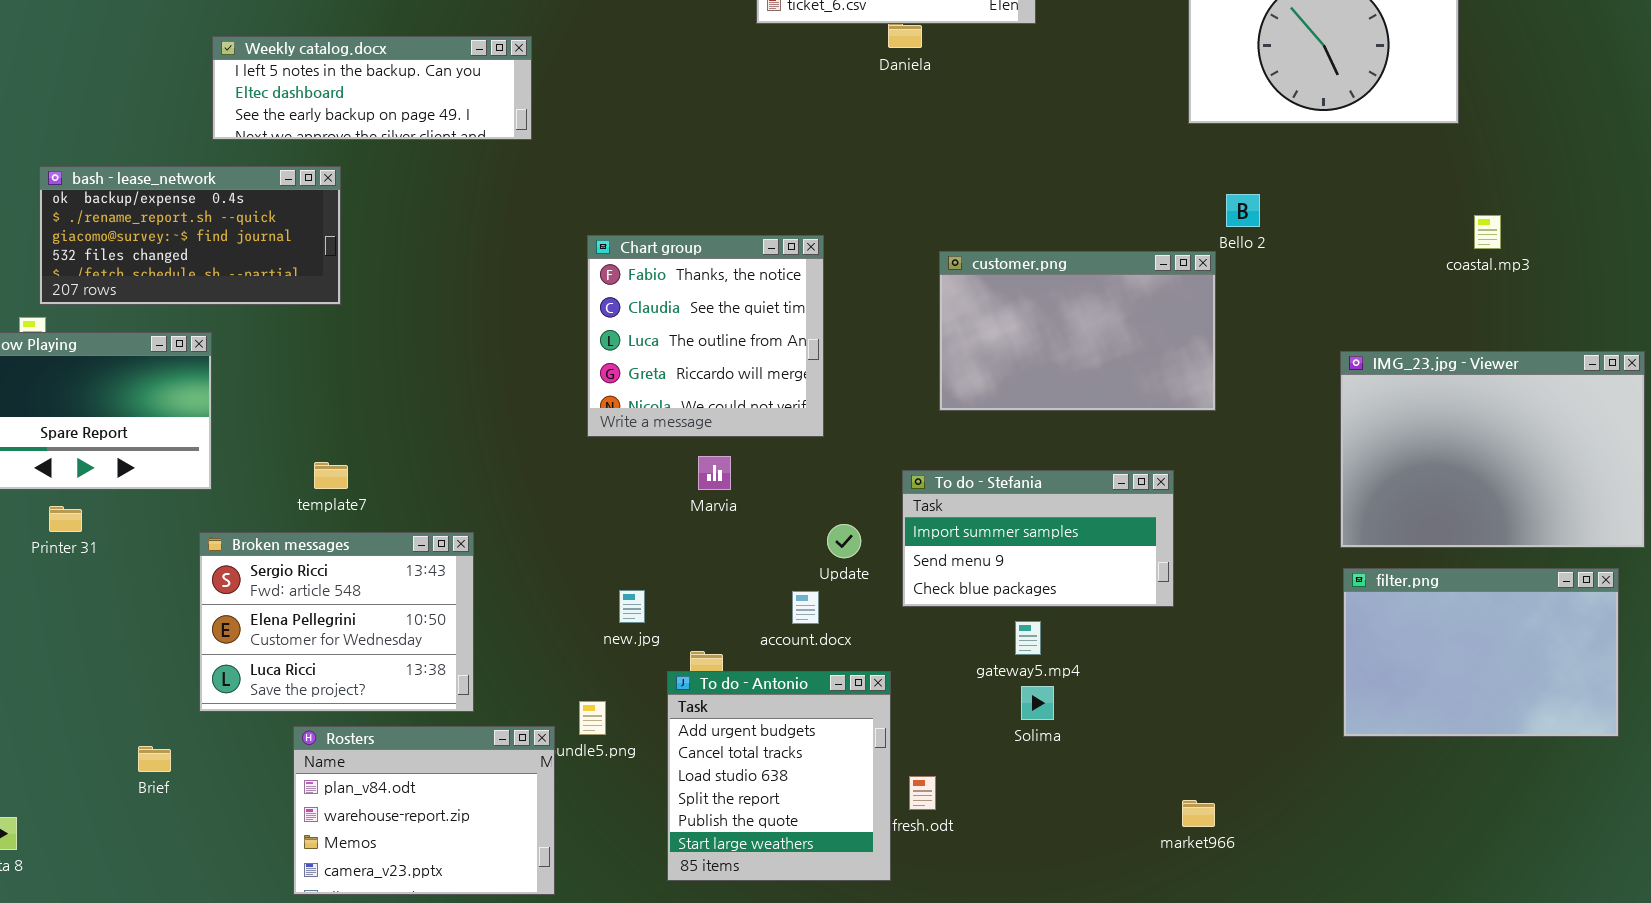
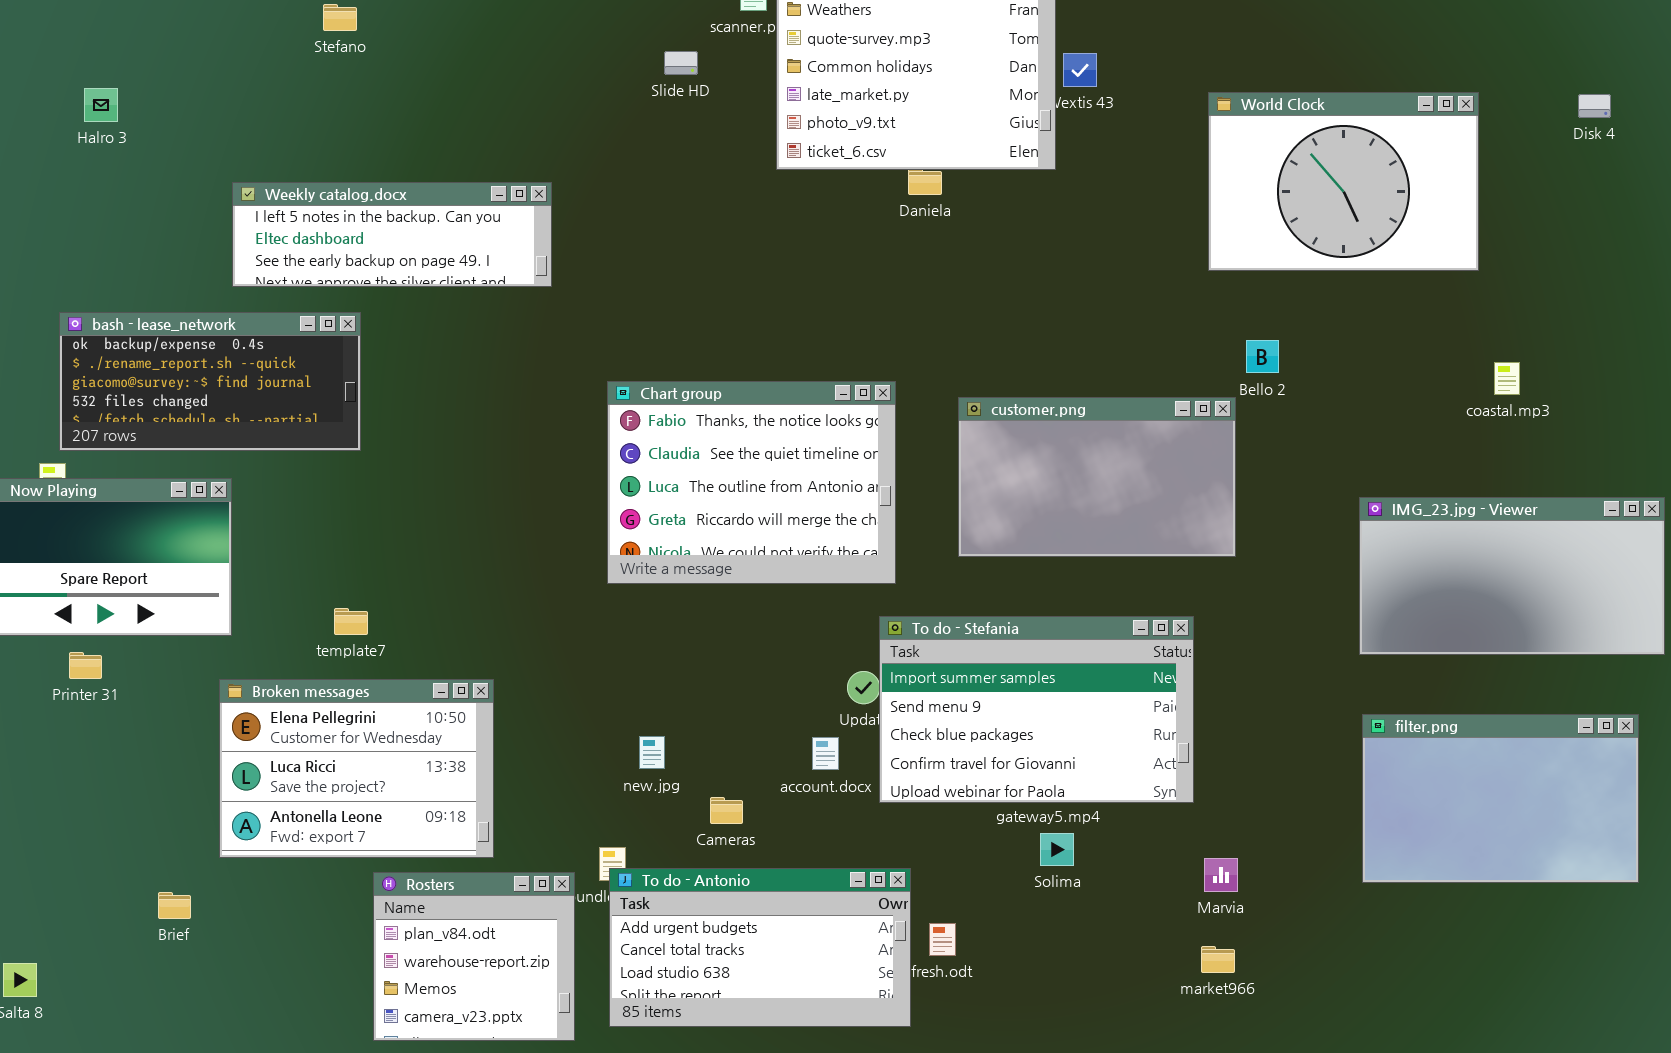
Chart group: [587,235,824,437] -> [607,381,896,584], resized
IMG_23.jpg - Viewer: [1340,351,1645,548] -> [1359,497,1665,655], resized
Marvia: [698,456,731,490] -> [1204,858,1238,892], moved
To do - Stefania: [902,470,1174,607] -> [879,616,1194,803], resized
Broken messages: [199,532,474,712] -> [219,679,494,858], scrolled down 1 row
To do - Antonio: [667,671,891,881] -> [609,868,911,1027], resized
Rosters: [293,726,555,895] -> [373,872,575,1041], resized

